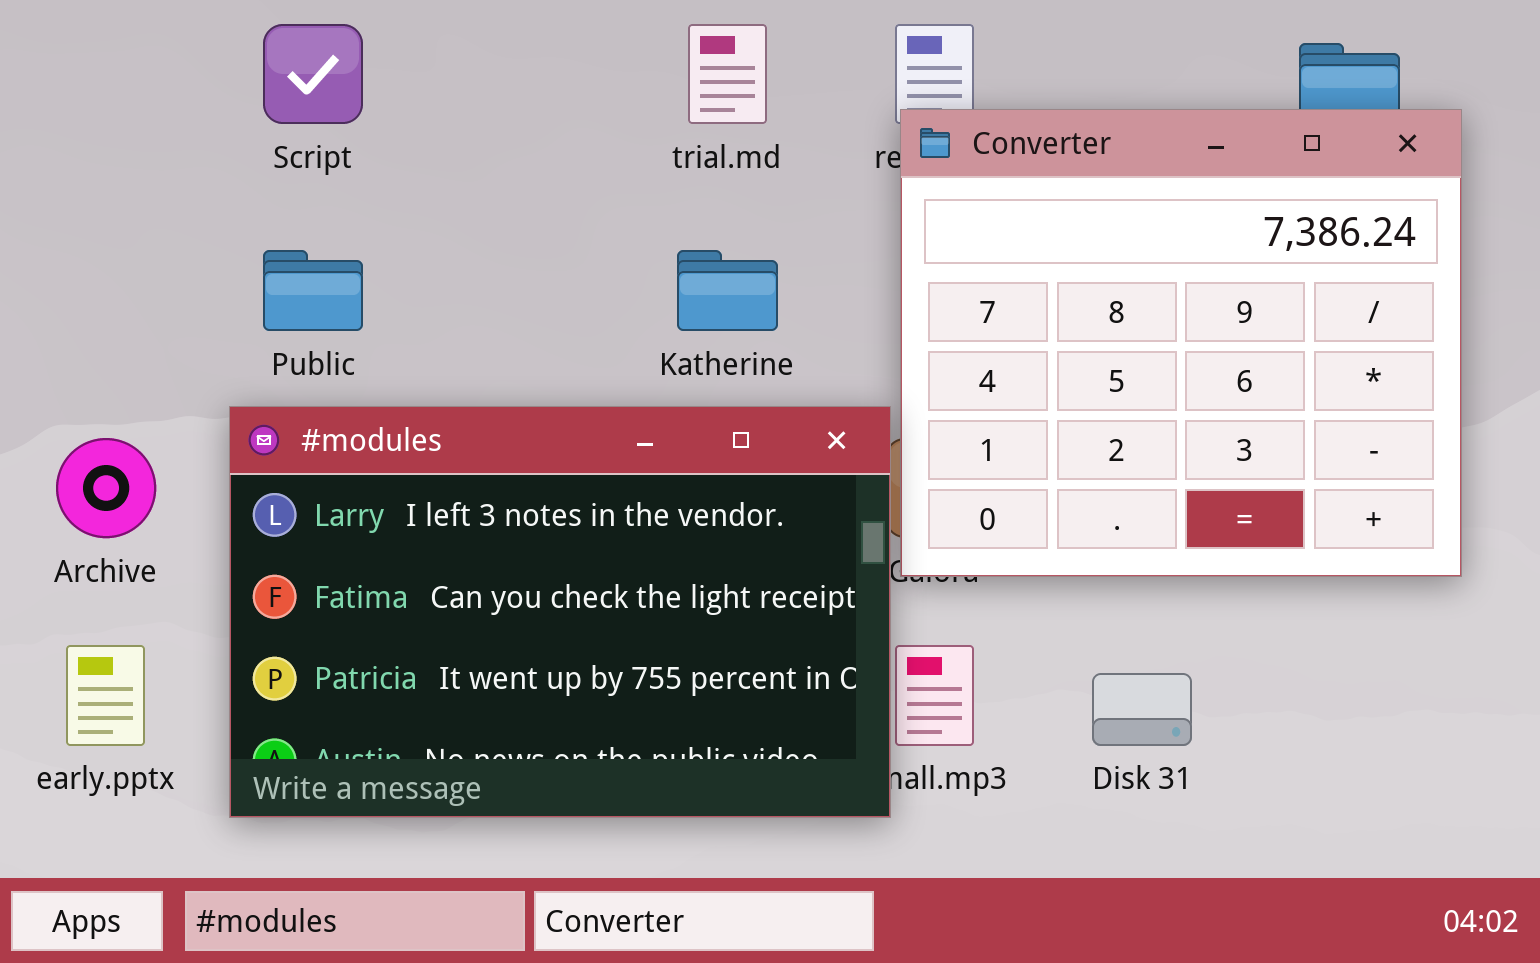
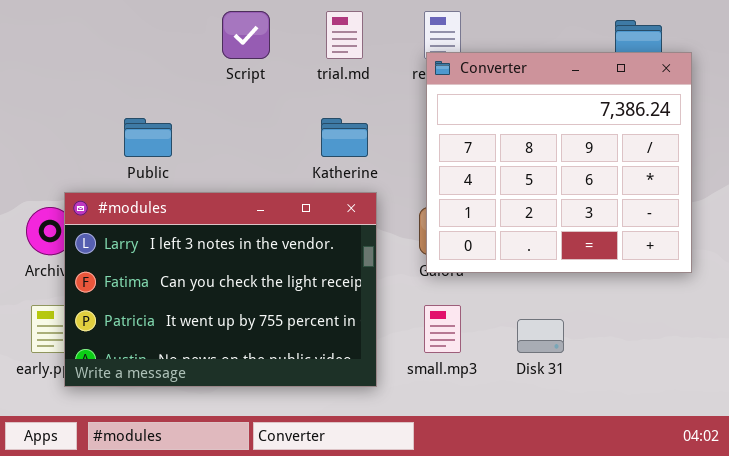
Script: [263,24,363,124] -> [222,11,270,59], moved
#modules: [229,406,891,818] -> [64,192,377,387], moved

